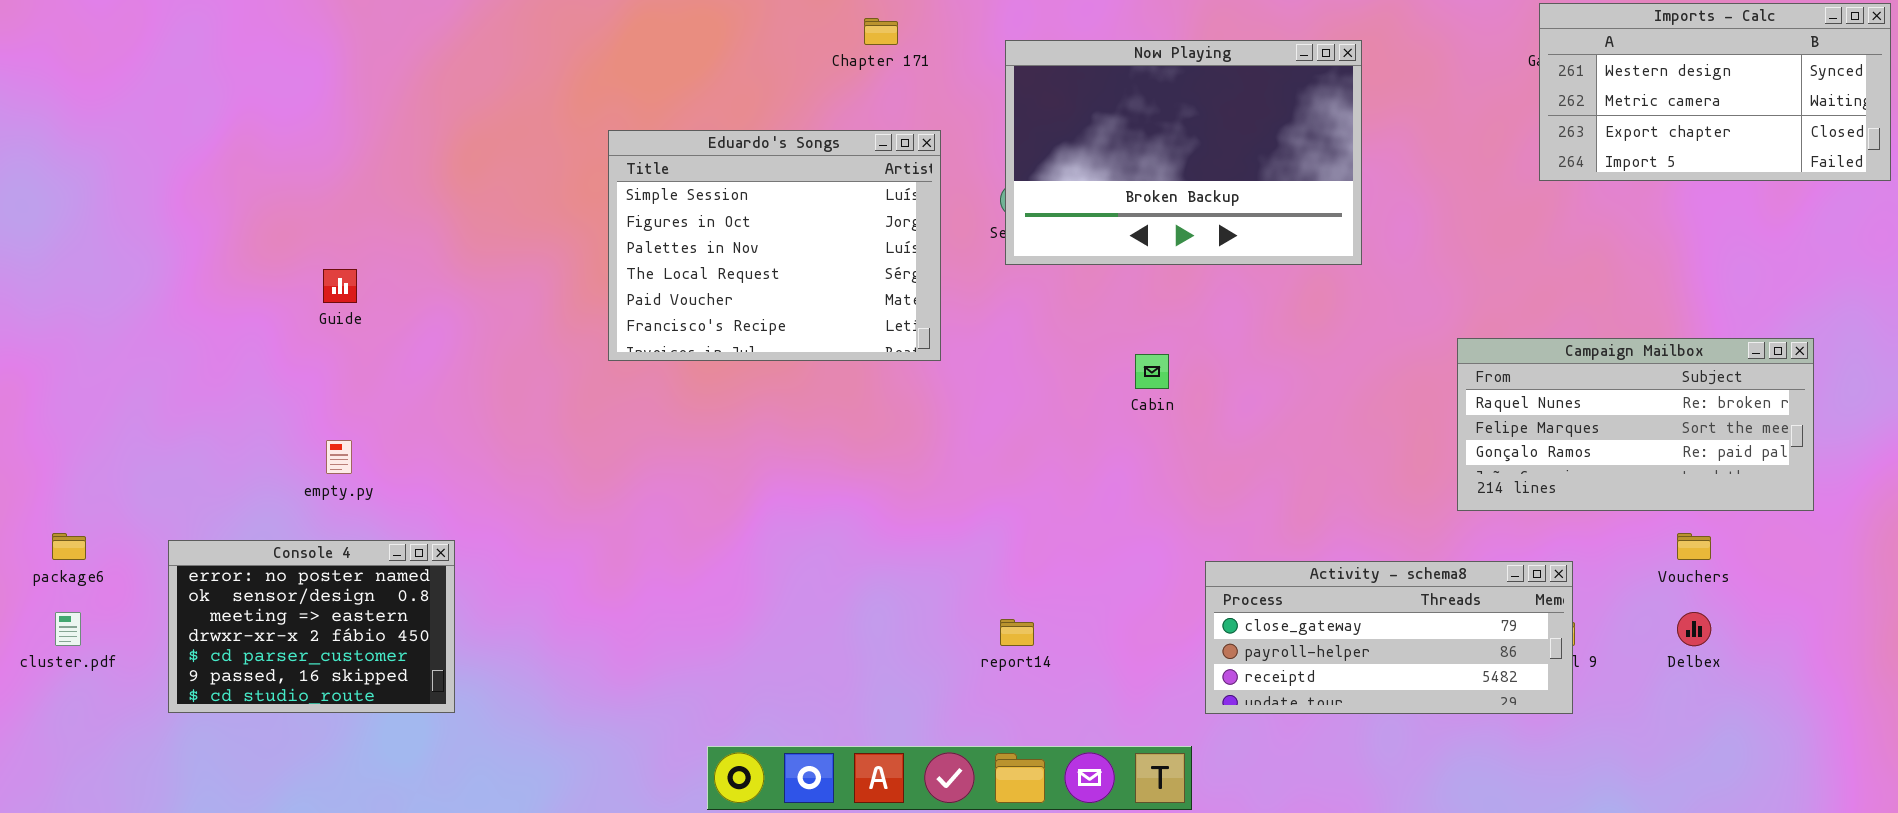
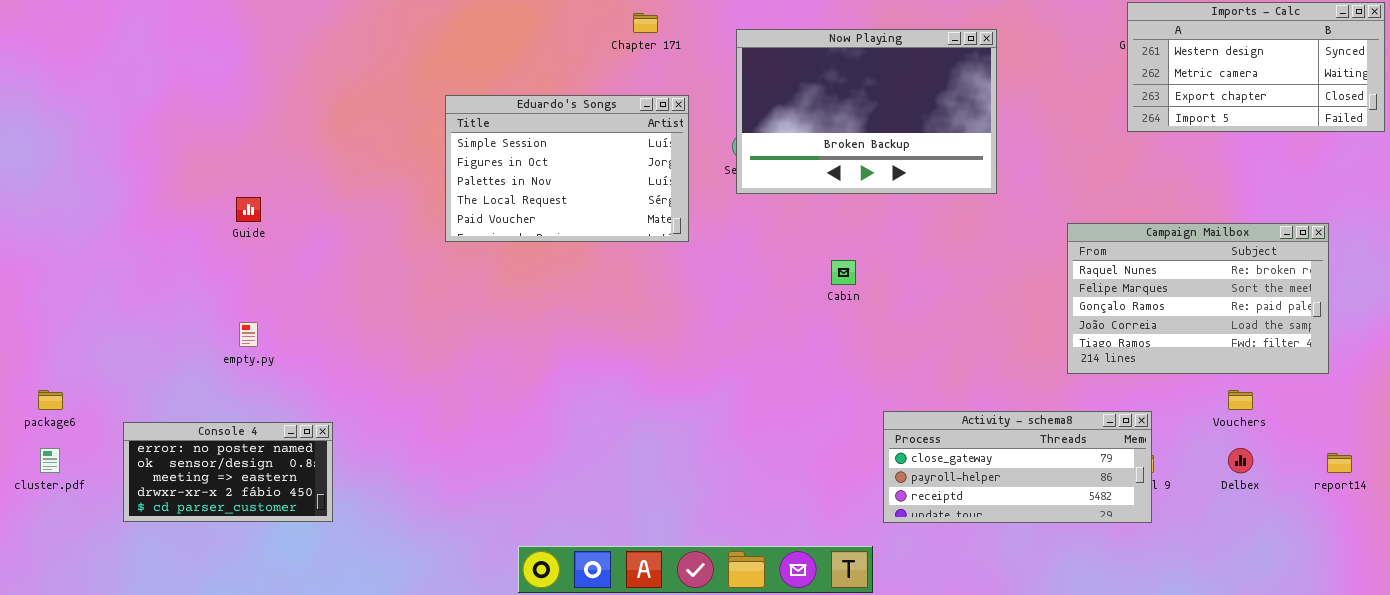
Eduardo's Songs: [608,130,941,361] -> [445,95,689,242], resized
Campaign Mailbox: [1457,338,1814,511] -> [1067,223,1329,374], resized
Console 4: [168,540,455,713] -> [123,422,333,522], resized
report14: [1000,619,1034,646] -> [1327,453,1352,473], moved

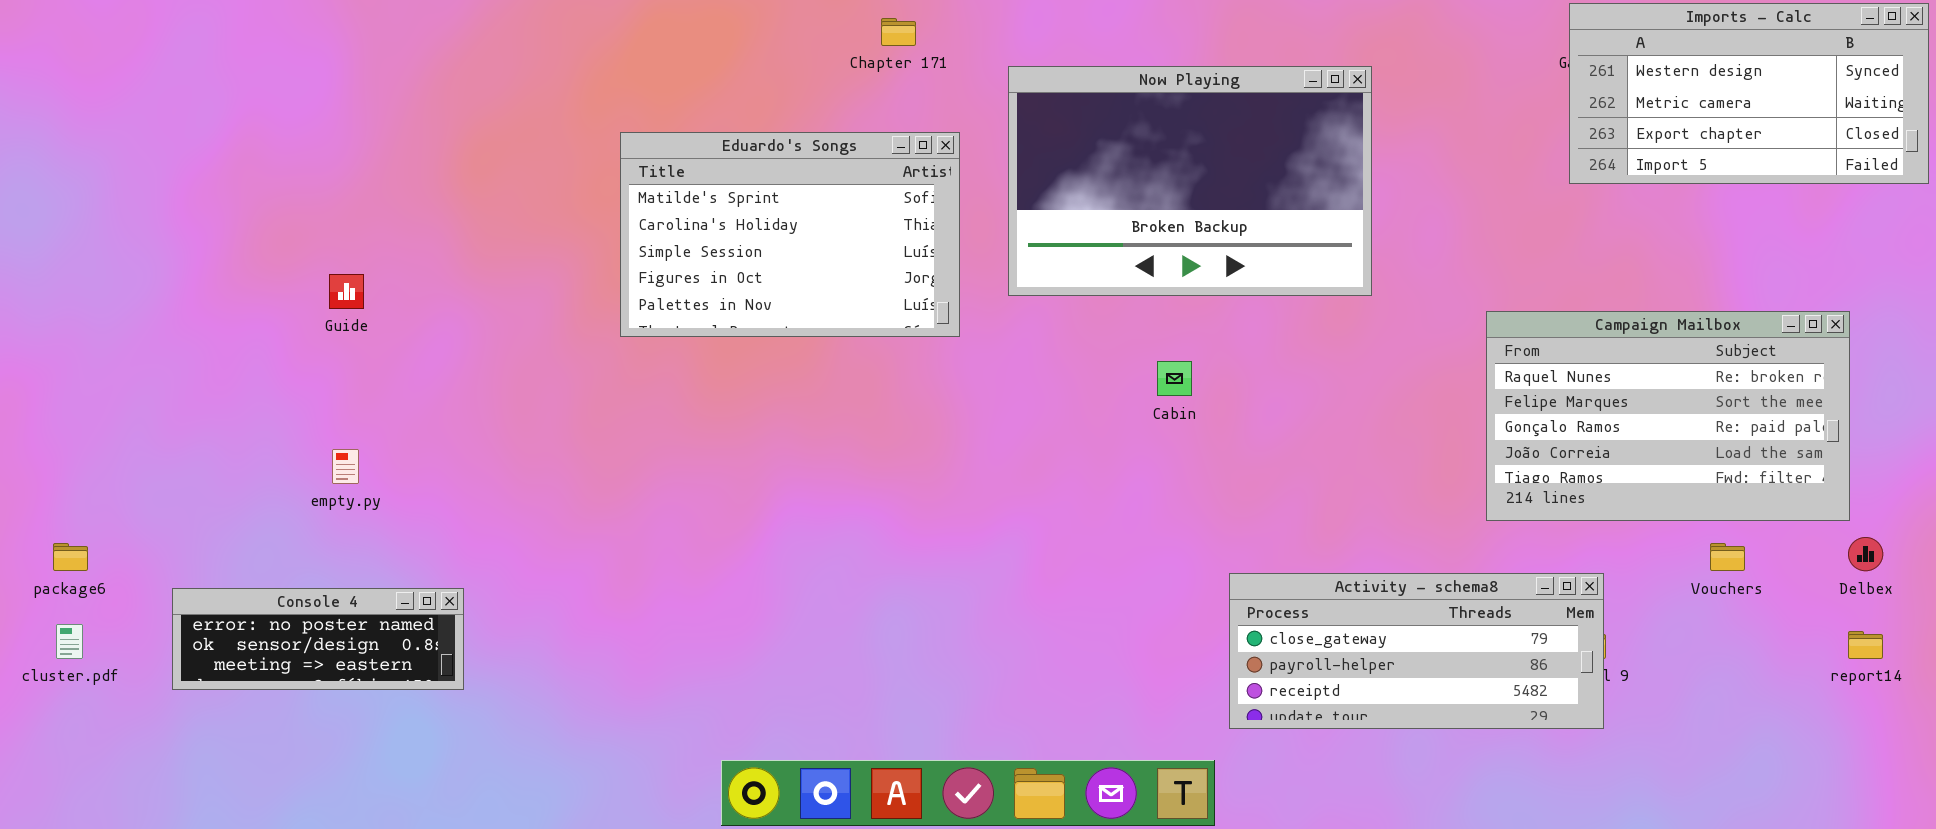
Now Playing: [736,29,997,194] -> [1008,66,1372,296], moved
Eduardo's Songs: [445,95,689,242] -> [620,132,960,337], scrolled up 2 rows
Console 4: [123,422,333,522] -> [172,588,464,690], resized
Delbex: [1228,448,1253,473] -> [1848,537,1883,571], moved

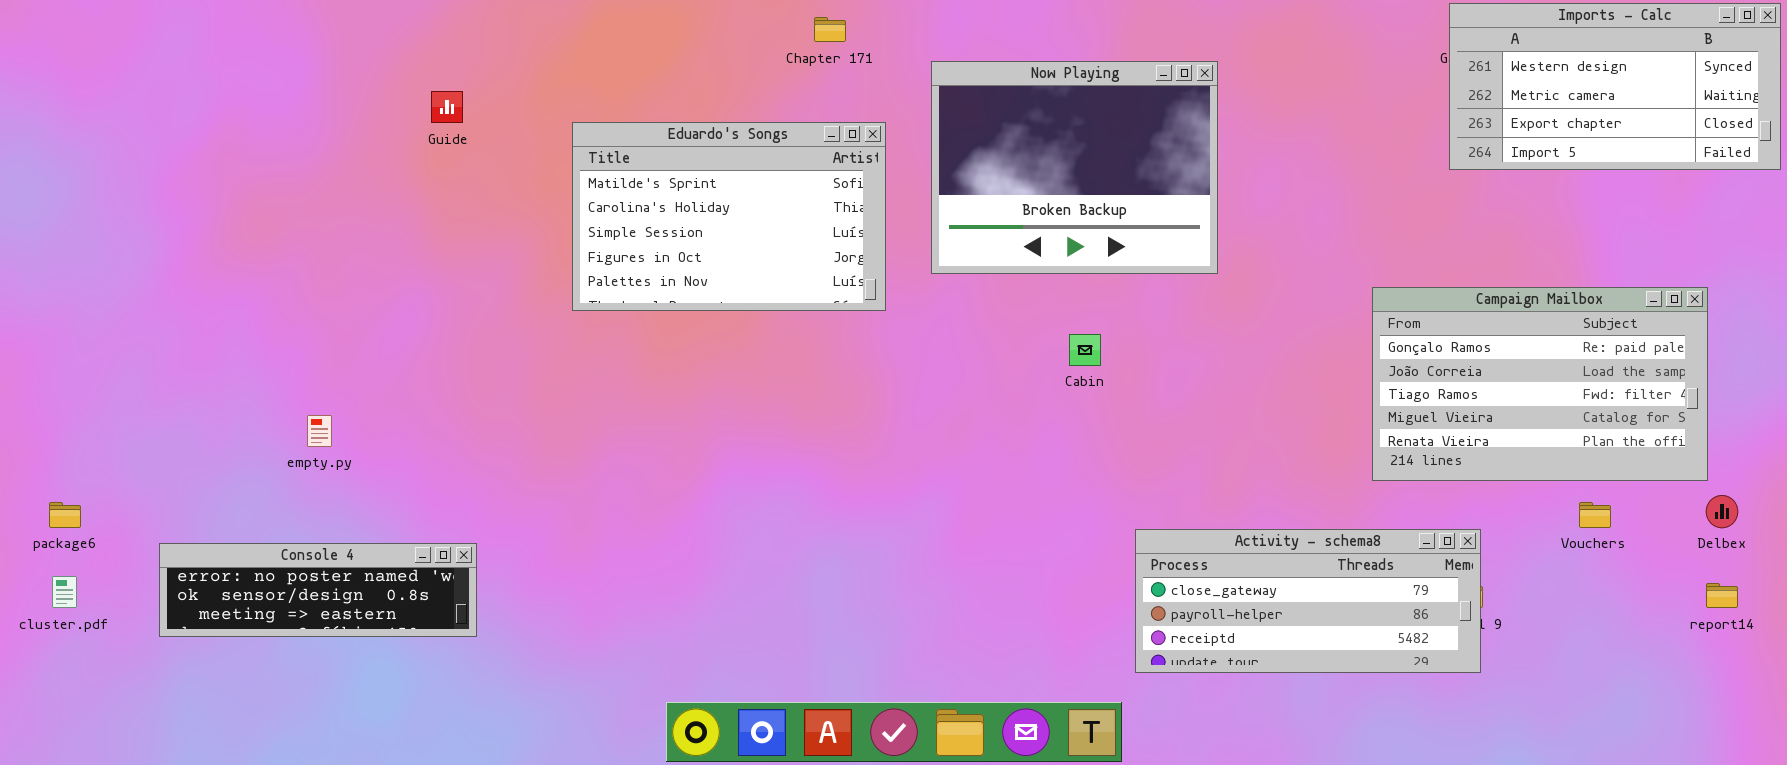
Now Playing: [1008,66,1372,296] -> [931,61,1218,274], resized
Guide: [329,274,364,309] -> [431,91,463,123], moved
Campaign Mailbox: [1486,311,1850,521] -> [1372,287,1708,481], scrolled down 2 rows
Console 4: [172,588,464,690] -> [159,543,477,637], resized

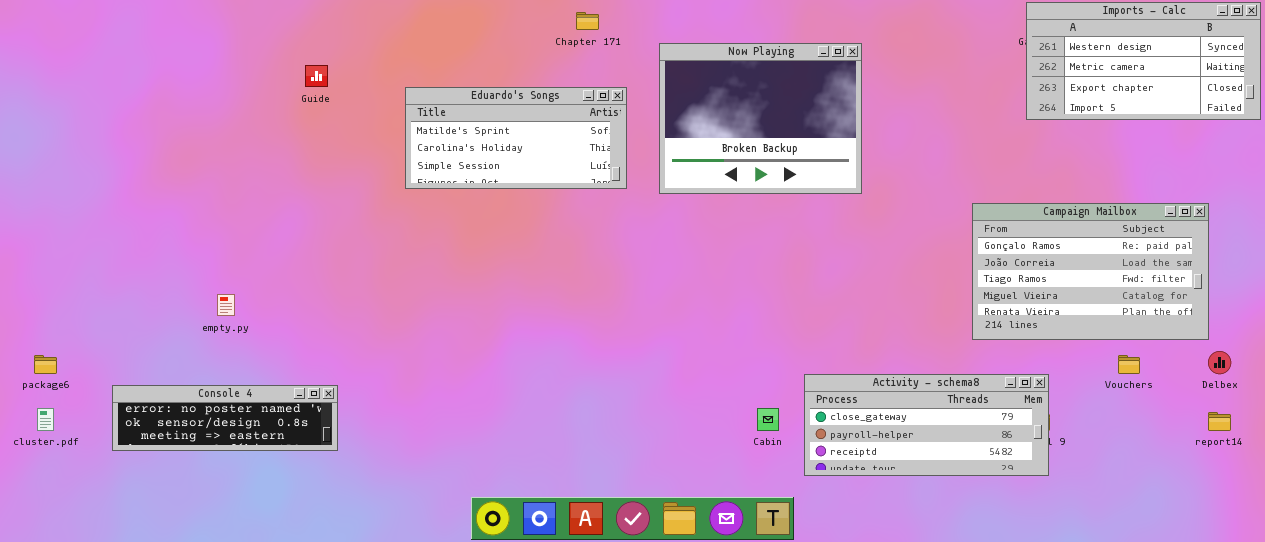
Eduardo's Songs: [572,122,886,311] -> [405,87,627,189], resized
Cabin: [1069,334,1101,366] -> [757,408,779,431], moved

